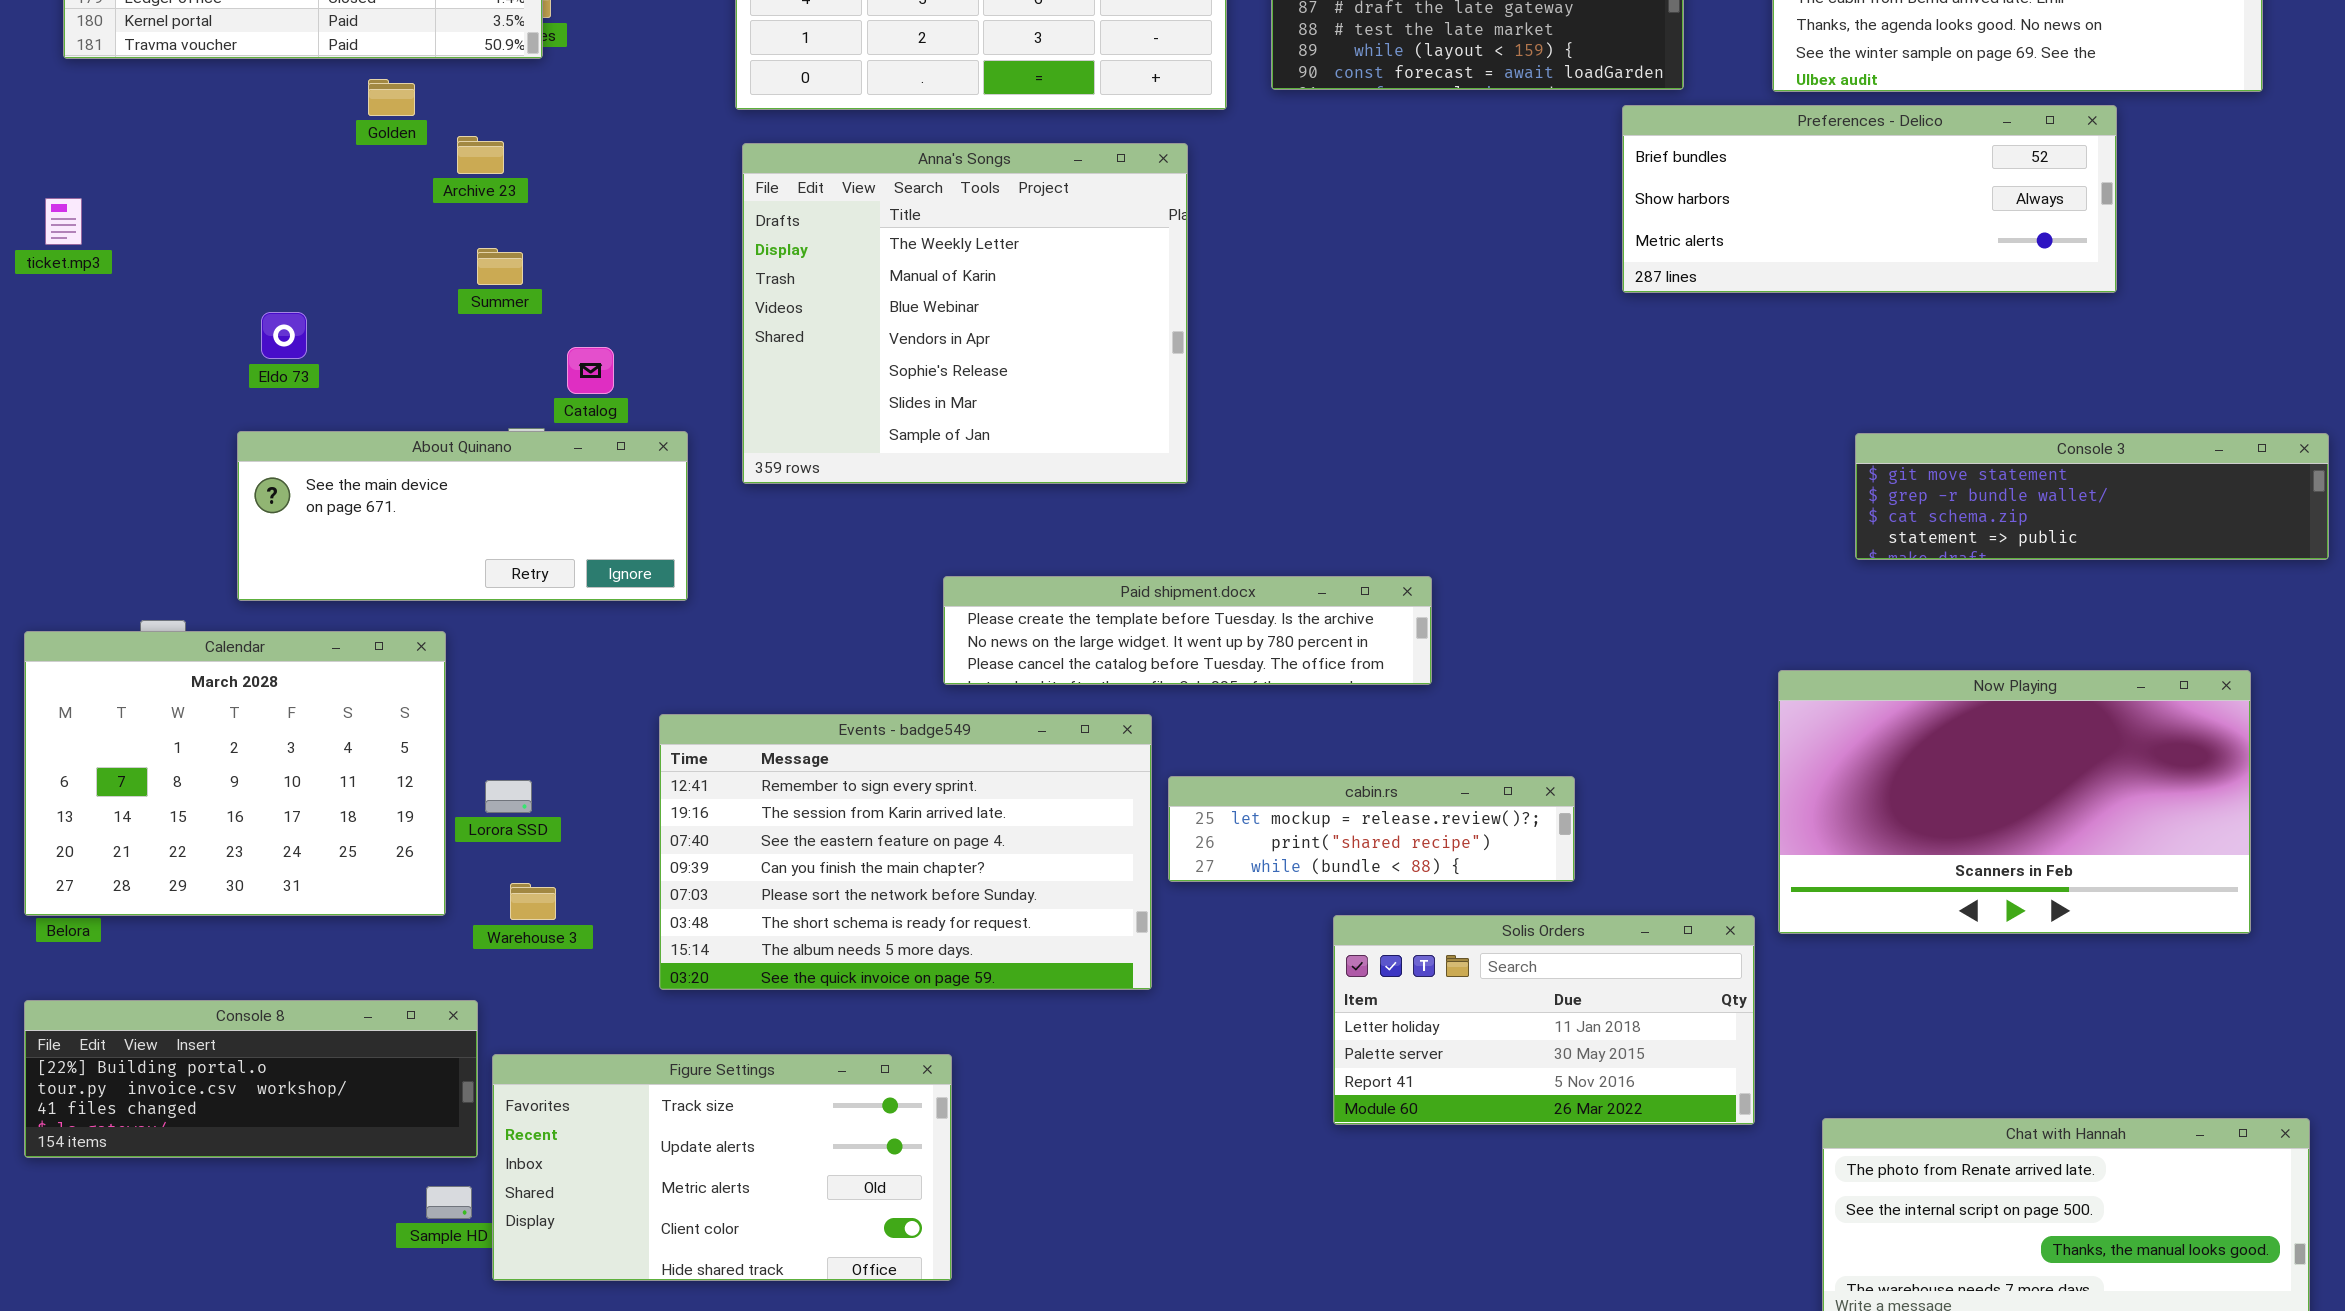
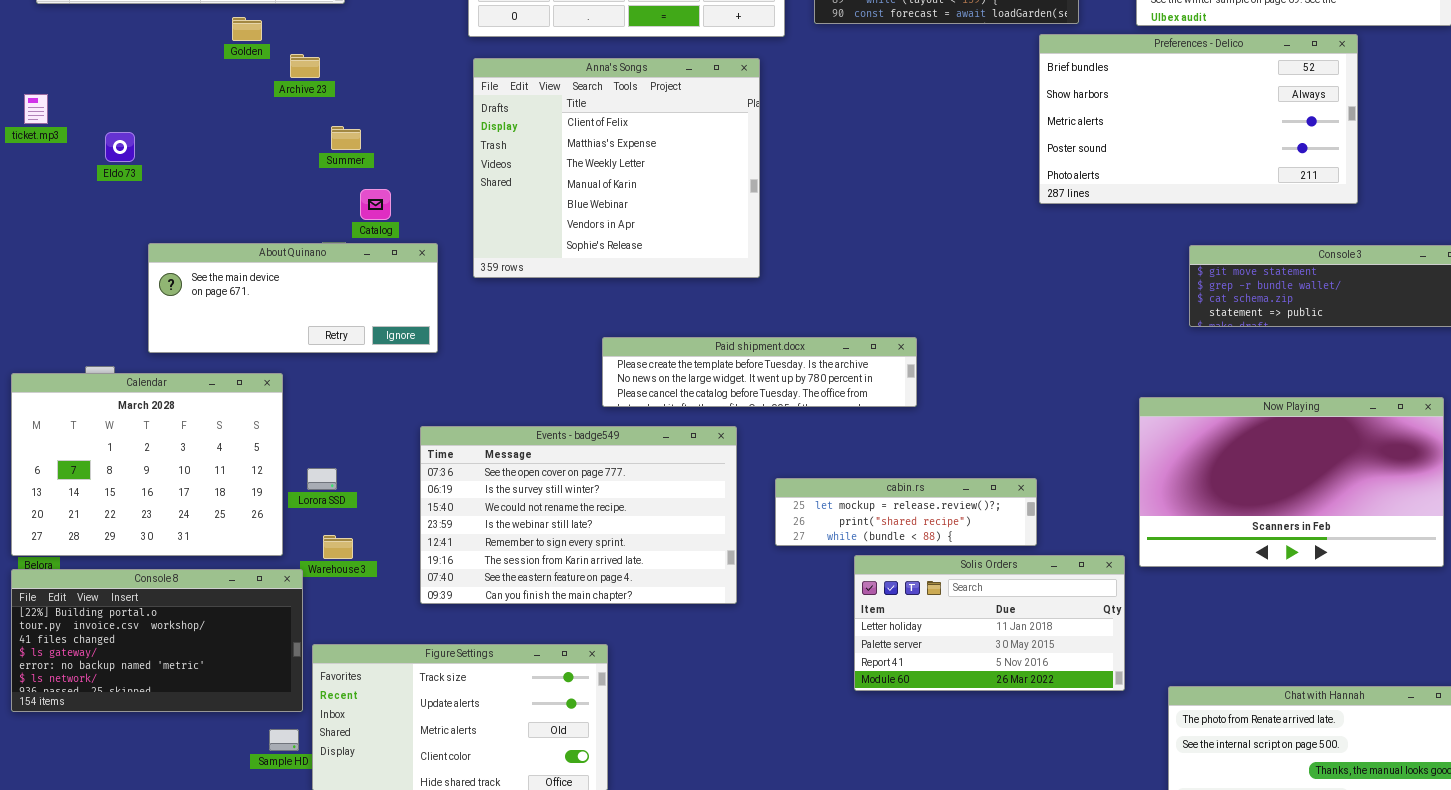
Preferences - Delico: [1622,105,2117,293] -> [1039,34,1358,204], resized
Anna's Songs: [742,143,1188,484] -> [473,58,760,278], scrolled up 2 rows
Summer: [477,248,523,285] -> [331,126,361,150], moved
Eldo 73: [261,312,307,359] -> [105,132,135,162], moved
Events - badge549: [659,714,1152,990] -> [420,426,737,604], scrolled up 4 rows
cabin.rs: [1168,776,1575,882] -> [775,478,1037,546], moved
Console 8: [24,1000,478,1158] -> [11,569,303,712], resized

